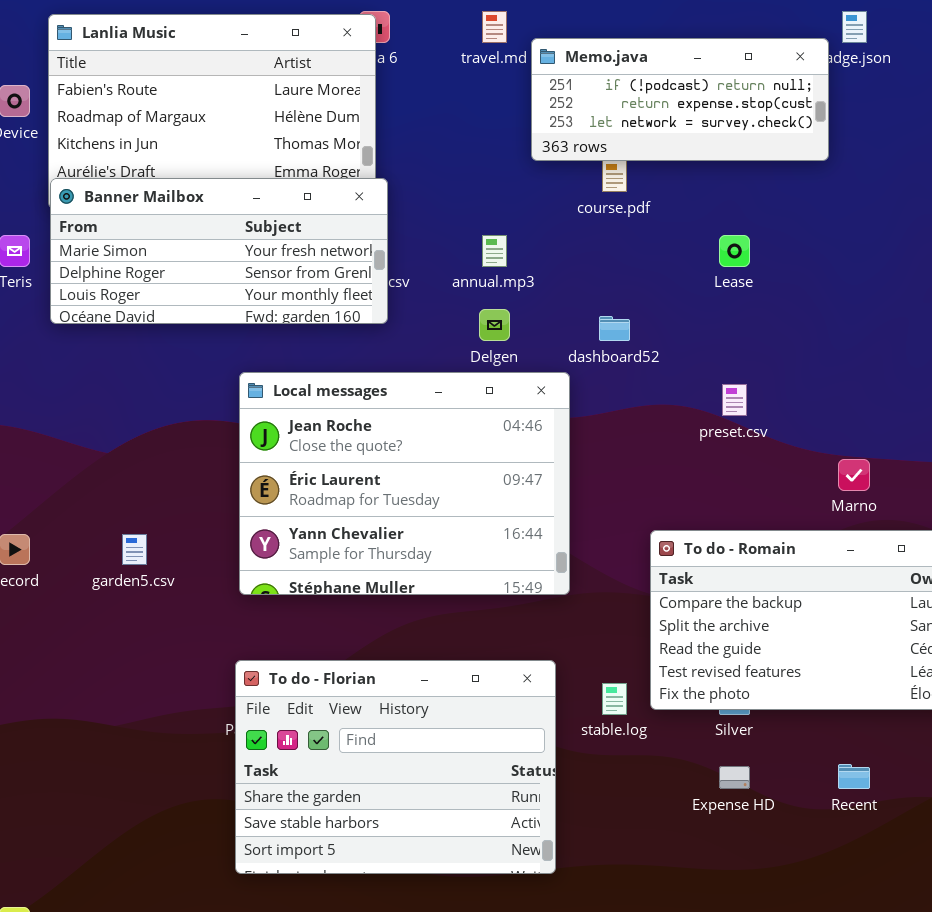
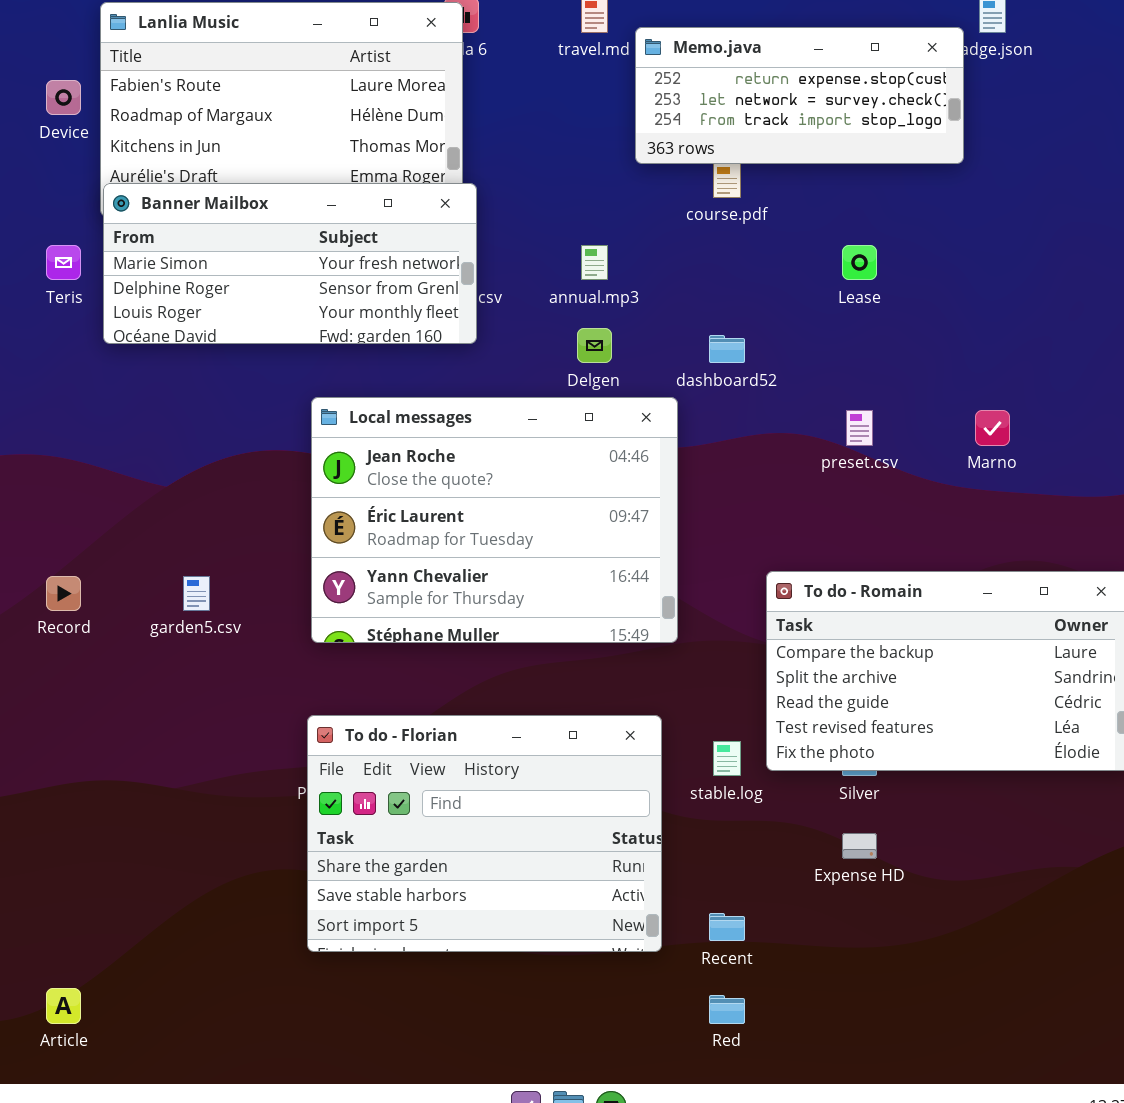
Memo.java: [531,38,829,161] -> [635,27,964,164], scrolled down 1 row
Marno: [838,459,870,491] -> [975,410,1010,446], moved
Recent: [838,764,870,789] -> [709,913,745,941], moved

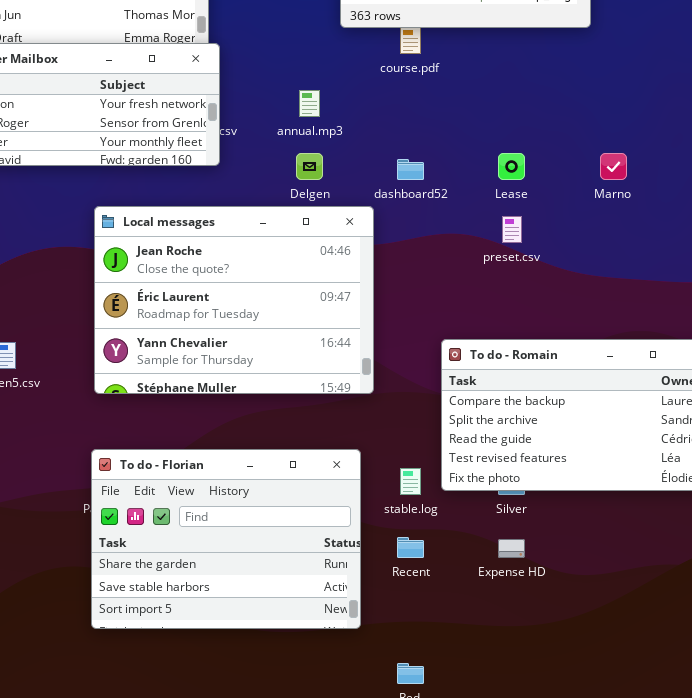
Lease: [842,245,877,280] -> [498,153,525,180], moved
Marno: [975,410,1010,446] -> [600,153,627,180], moved
Recent: [709,913,745,941] -> [397,537,424,558], moved

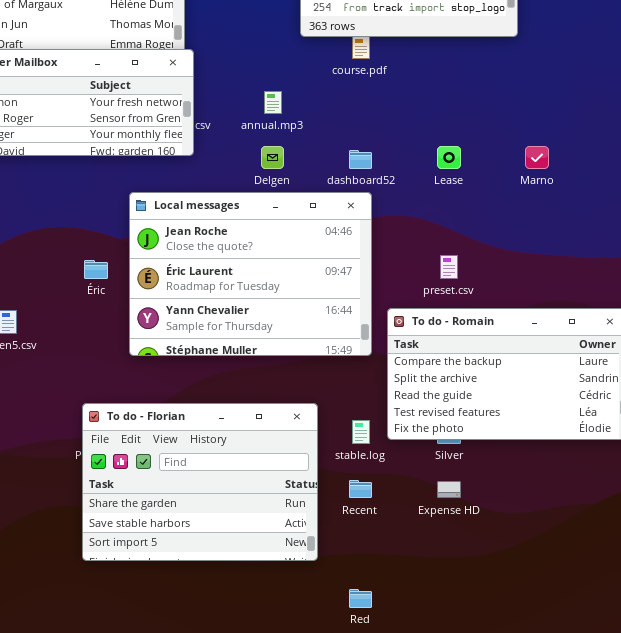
Local messages: [94,206,374,394] -> [129,192,372,356], moved
preset.csv: [502,216,522,243] -> [440,255,458,279], moved

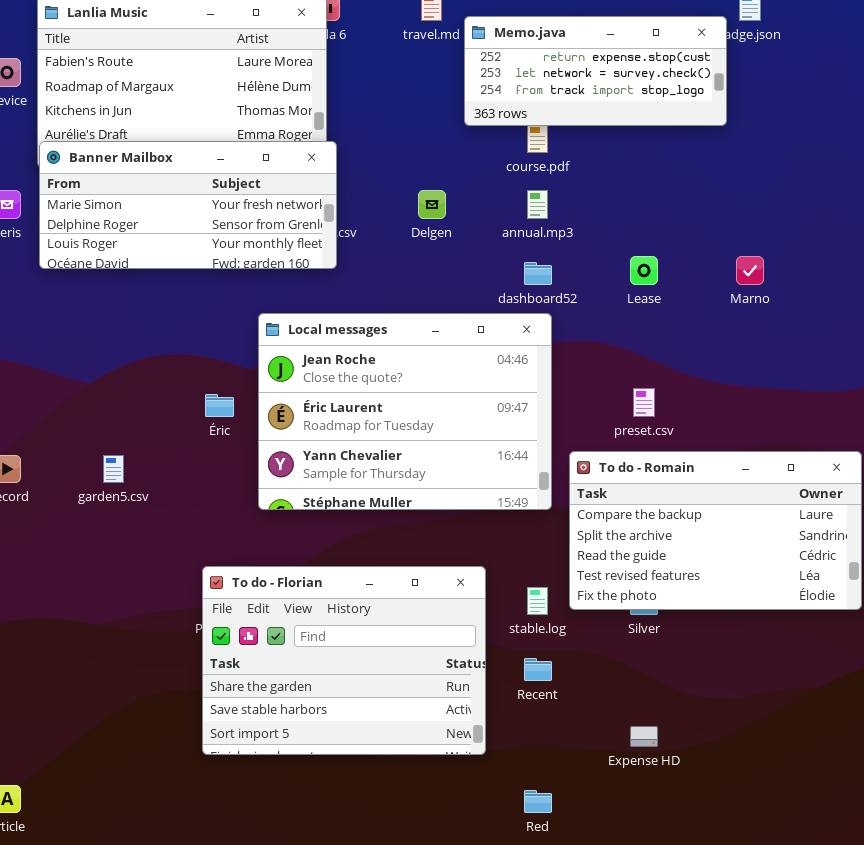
annual.mp3: [264,91,282,114] -> [527,190,548,219], moved
Delgen: [261,146,284,169] -> [418,190,446,219], moved
Expense HD: [437,481,461,498] -> [630,726,658,747], moved

